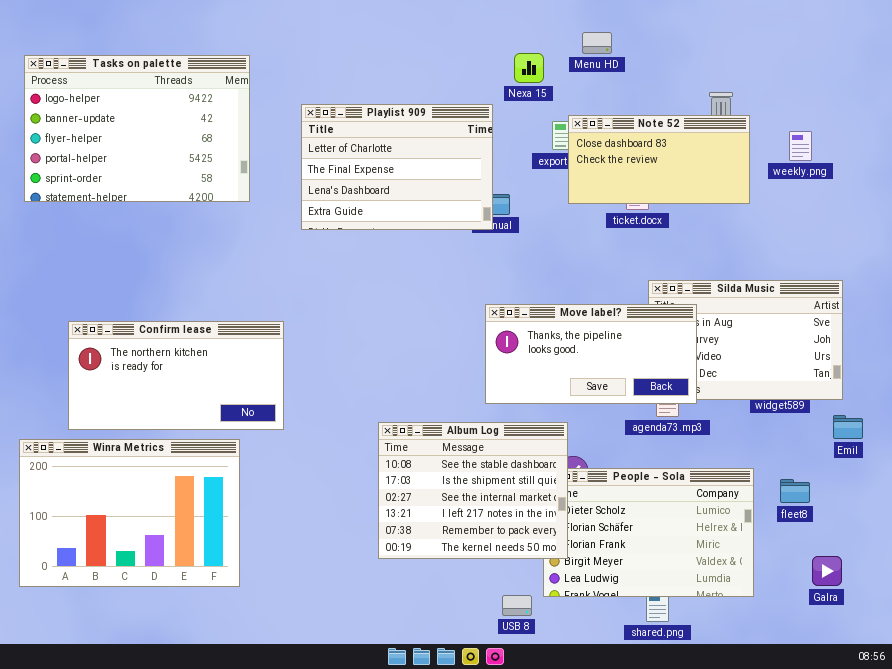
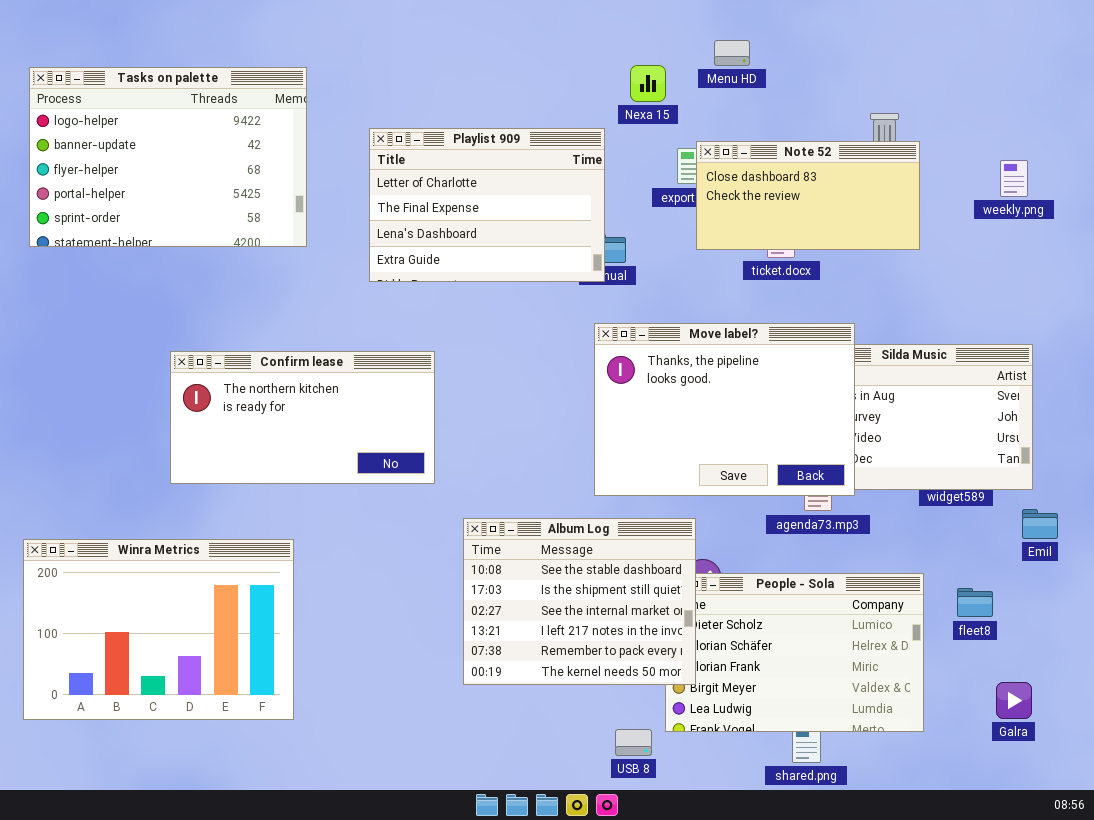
weekly.png: [789,131,812,161] -> [1000,160,1028,197], moved
Move label?: [485,304,697,404] -> [594,323,855,496], resized
Confirm lease: [68,321,284,430] -> [170,351,435,484], moved

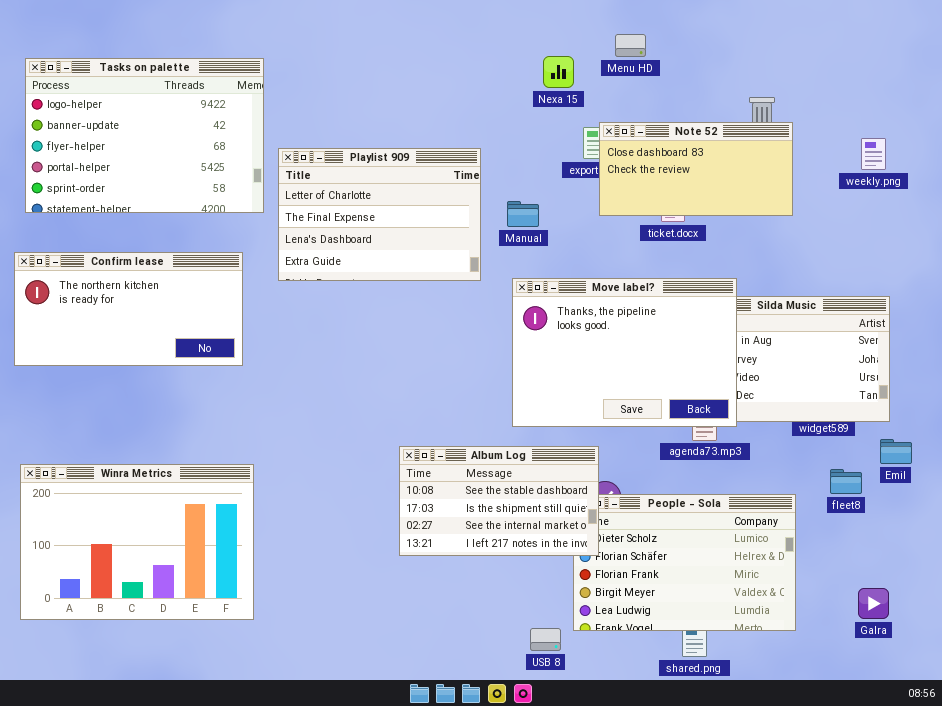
Playlist 909: [369,128,605,282] -> [278,148,481,281], moved
Confirm lease: [170,351,435,484] -> [14,252,243,366], moved
Album Log: [463,518,696,685] -> [399,446,599,556], resized
fleet8: [957,588,993,617] -> [830,469,862,494], moved

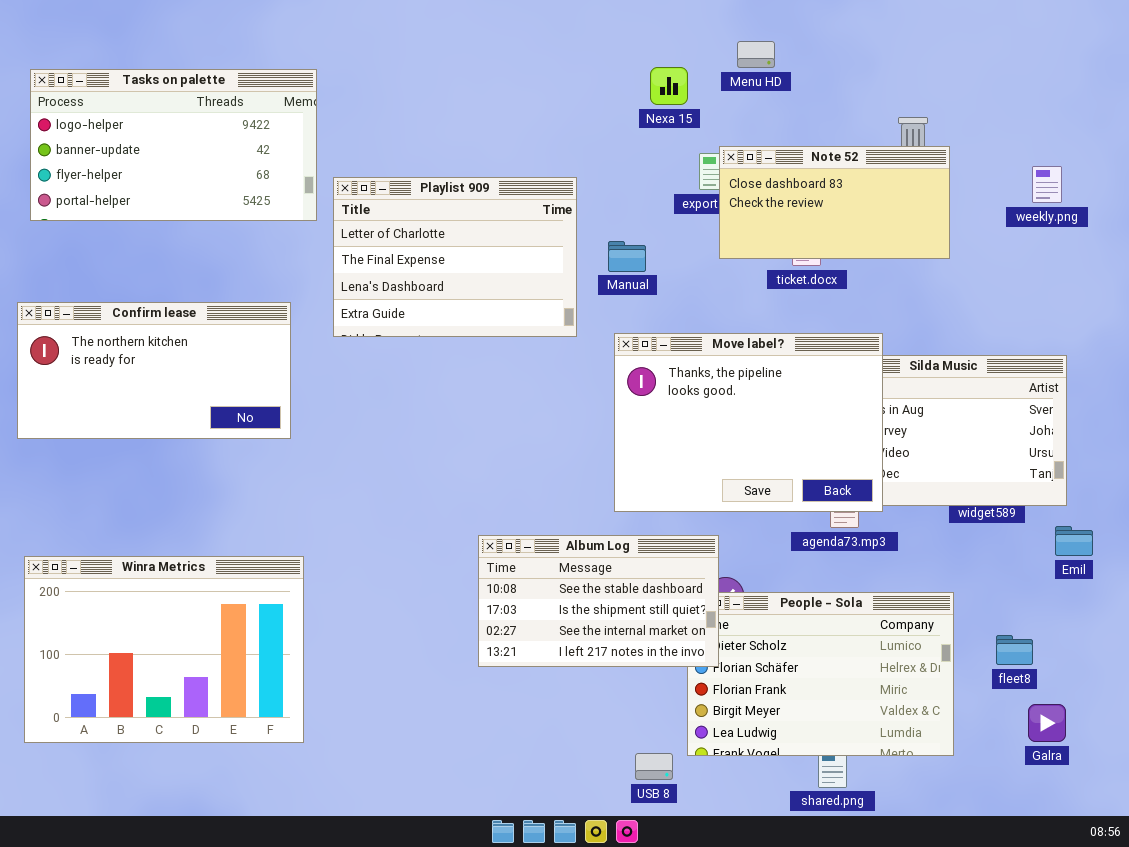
Tasks on palette: [25,58,264,213] -> [30,69,317,221], resized
fleet8: [830,469,862,494] -> [996,635,1033,665], moved

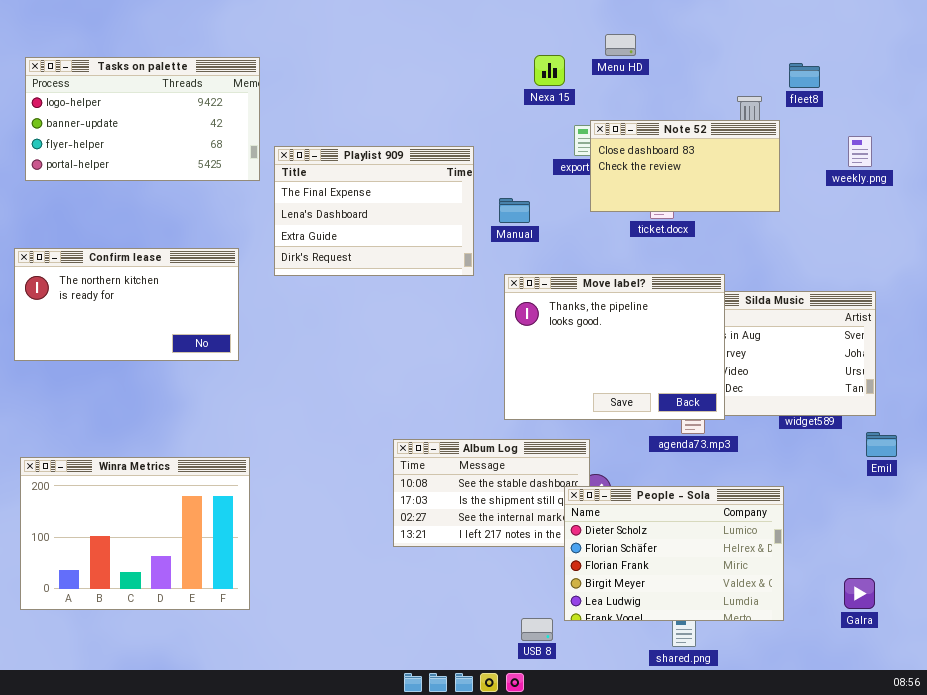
Playlist 909: [333,177,577,337] -> [274,146,474,276], scrolled down 1 row
People - Sola: [687,592,954,756] -> [564,486,784,621], raised
fleet8: [996,635,1033,665] -> [789,63,820,88], moved

